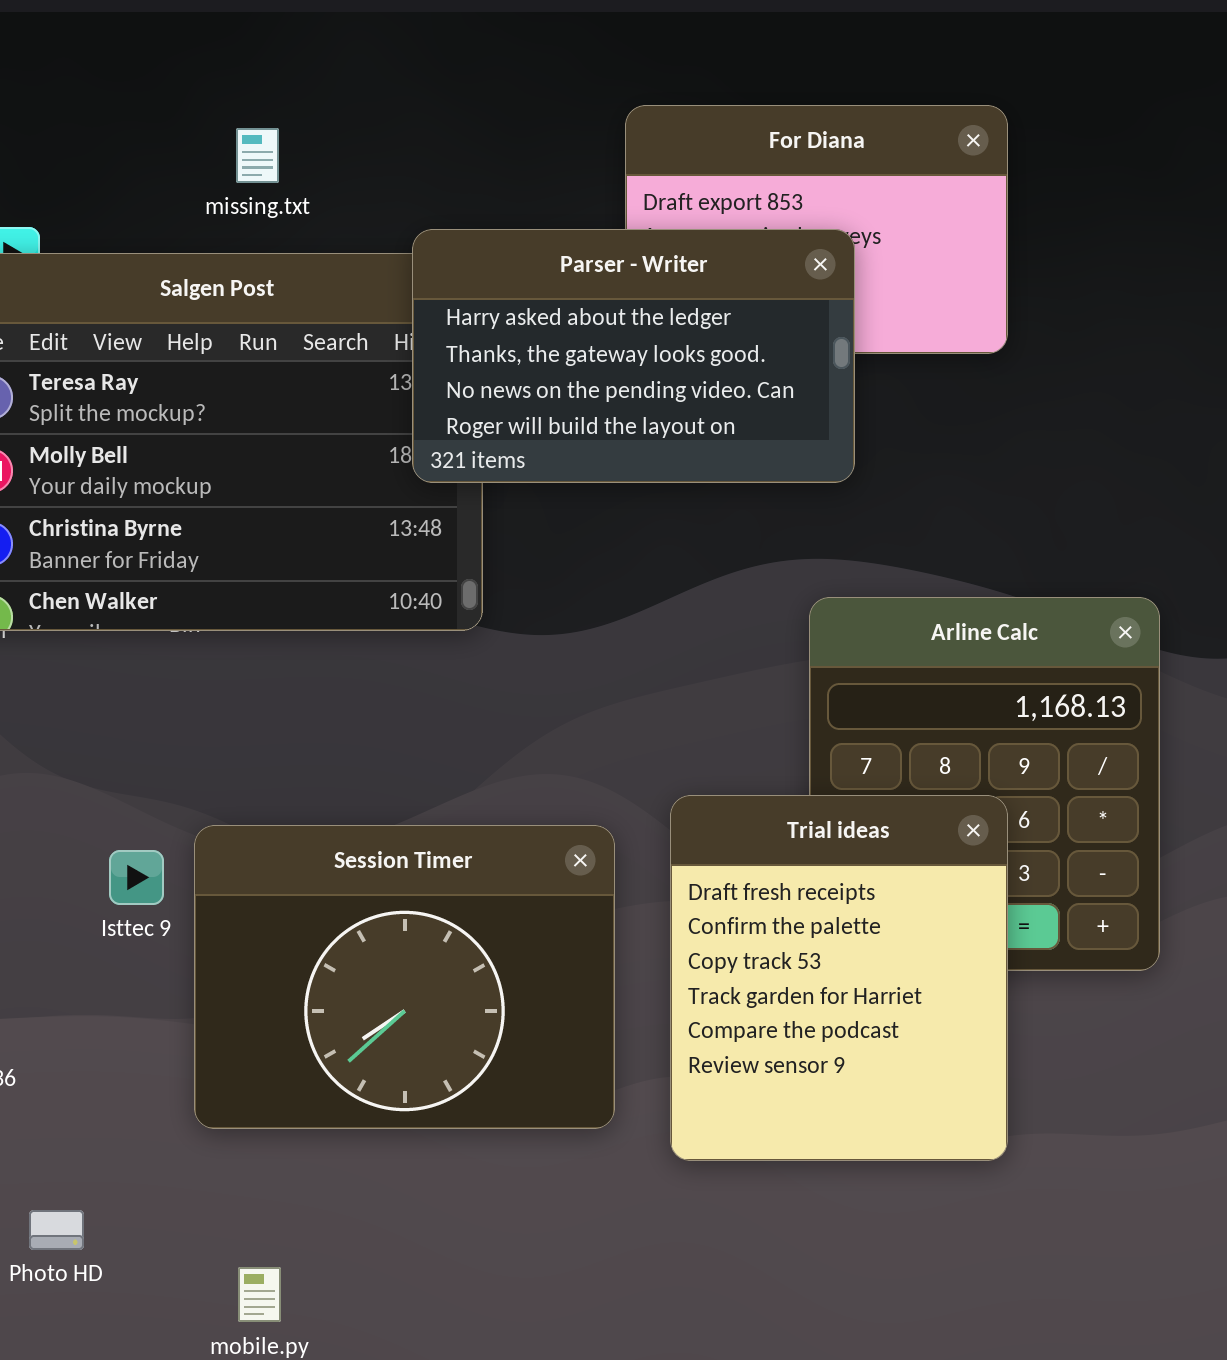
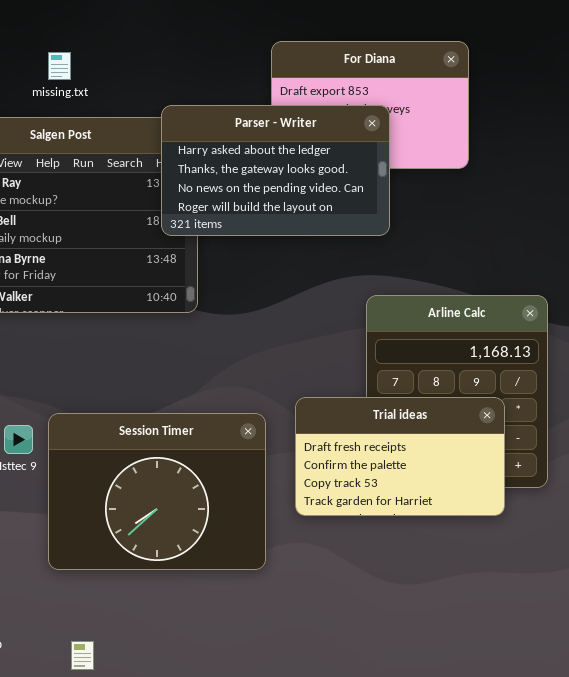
missing.txt: [236,128,279,183] -> [48,52,71,80], moved
Trial ideas: [670,795,1008,1161] -> [295,397,505,516], resized

